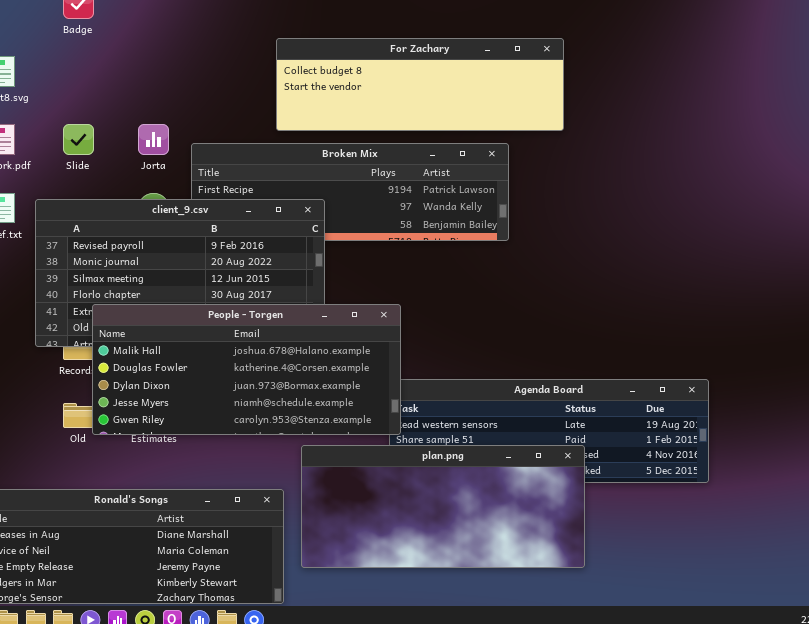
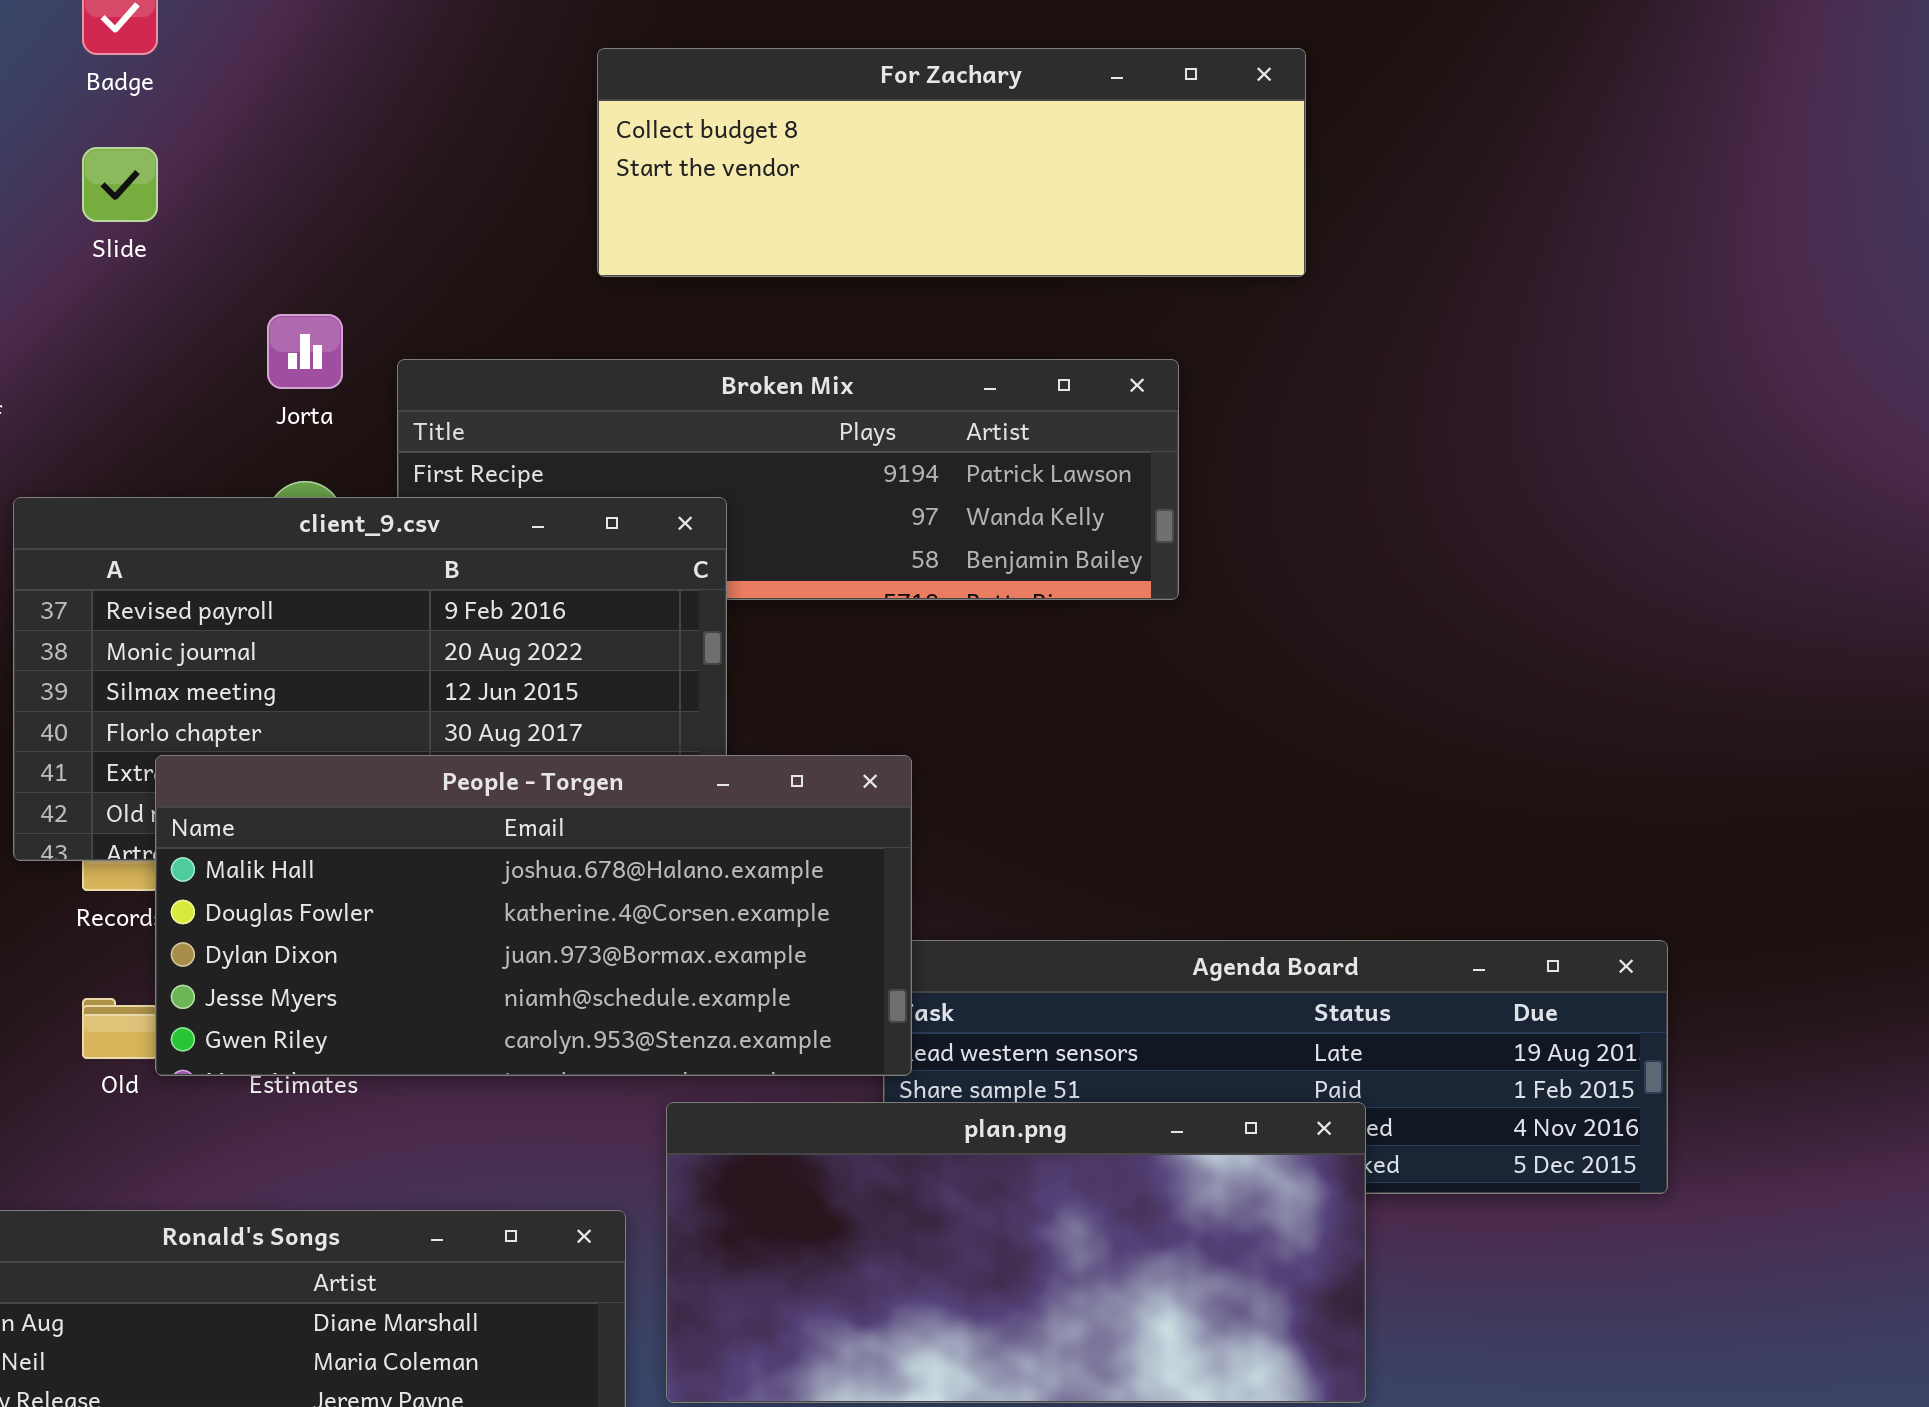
For Zachary: [276,38,564,131] -> [597,48,1306,277], moved
Slide: [63,124,94,155] -> [82,147,158,222], moved

